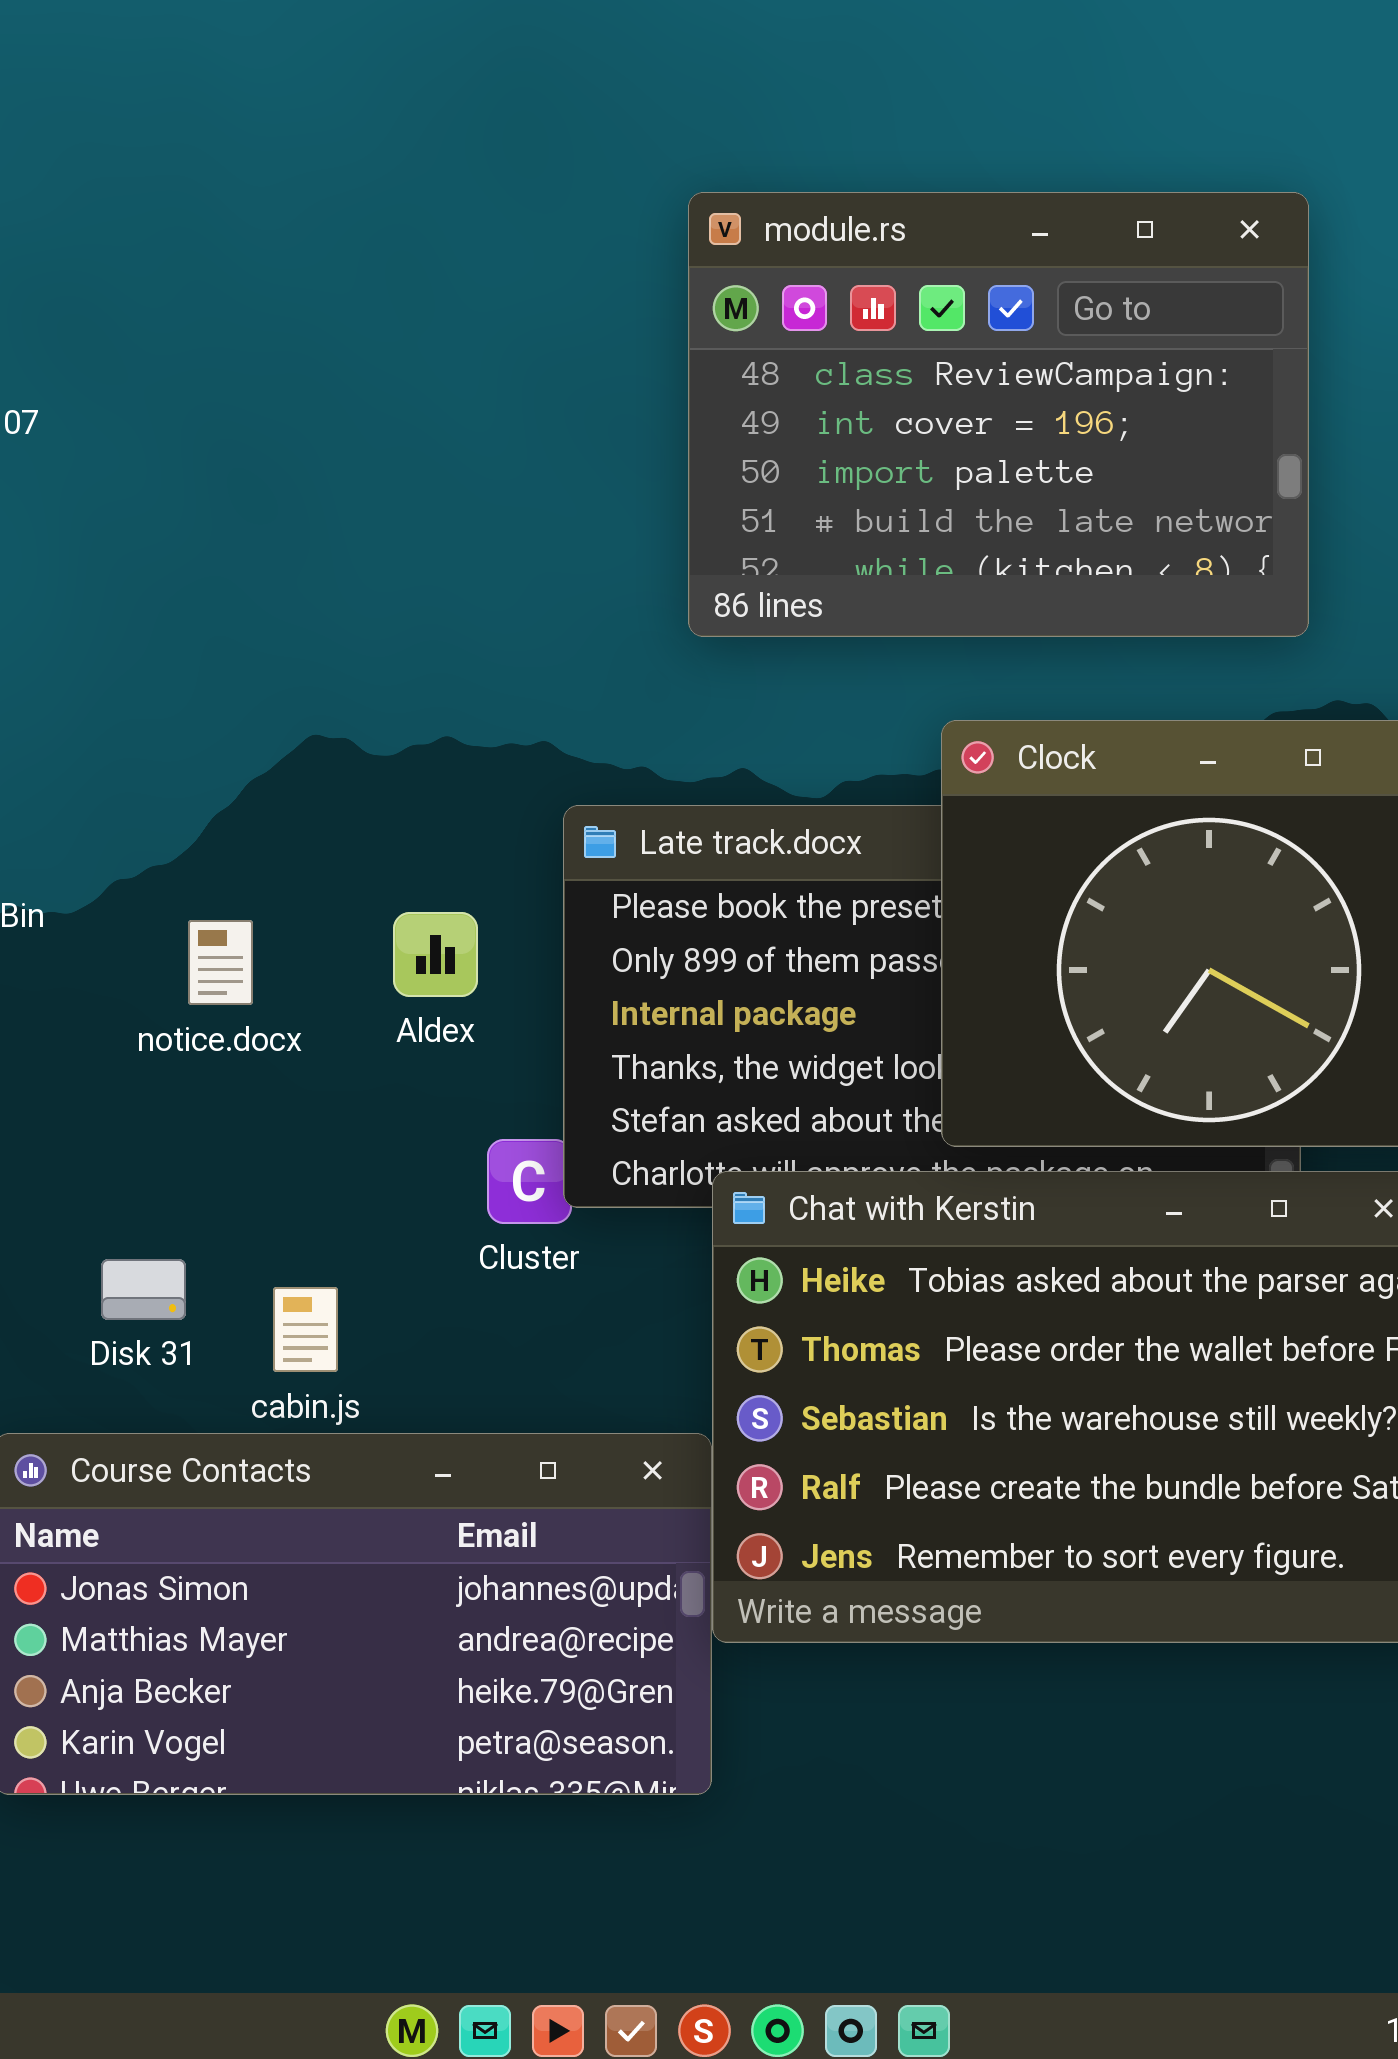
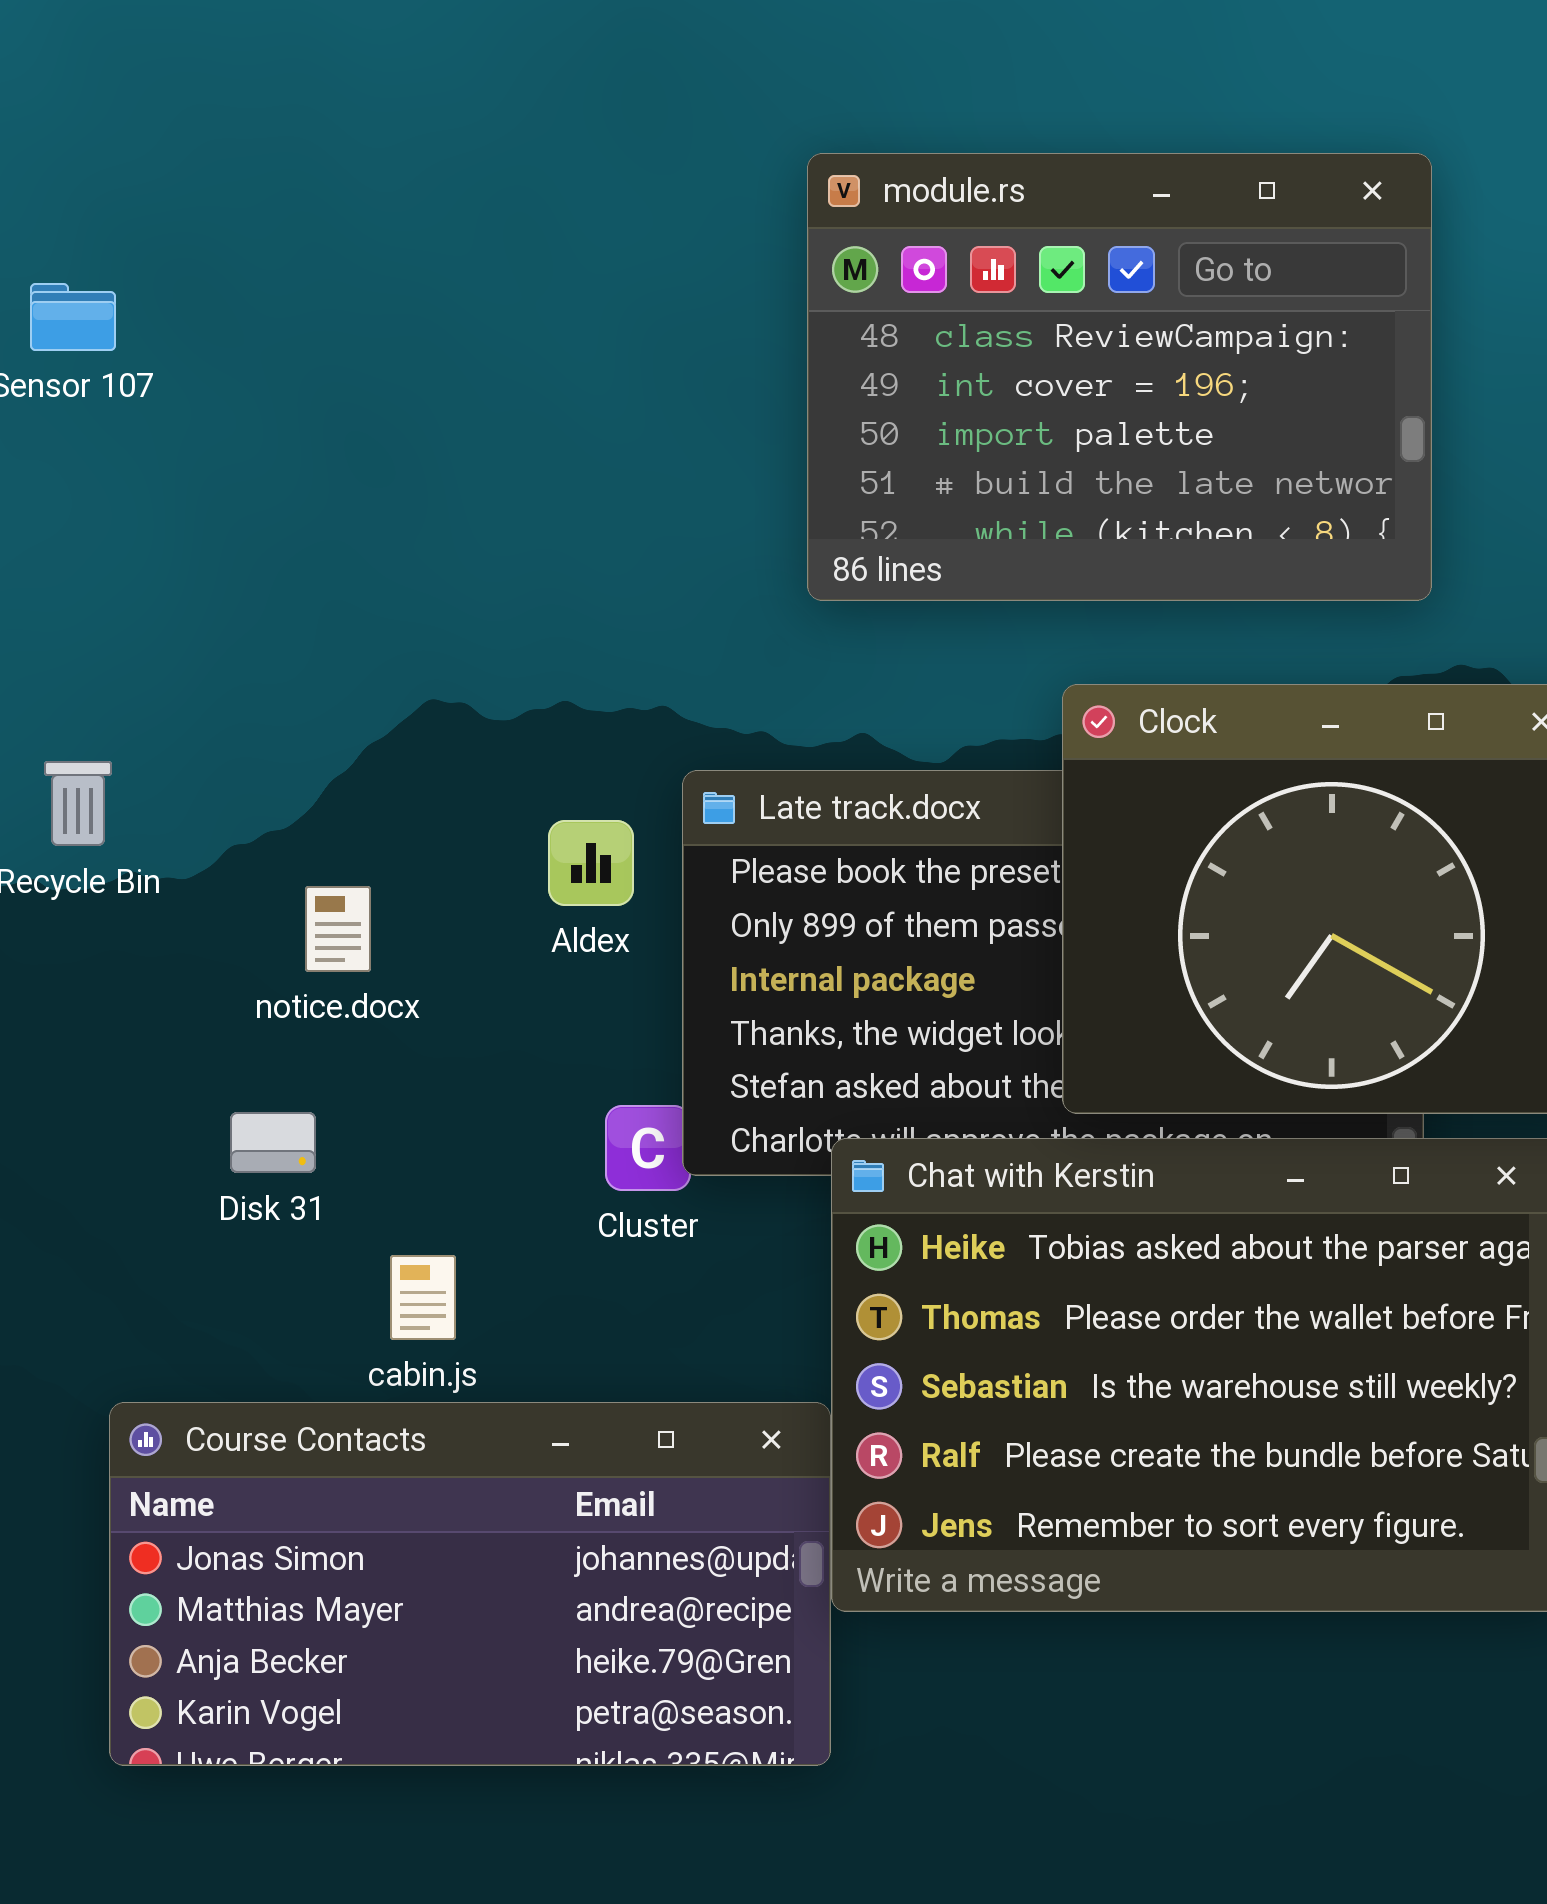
Aldex: [393,912,478,997] -> [548,820,634,906], moved
Disk 31: [101,1259,186,1320] -> [230,1112,316,1173], moved

